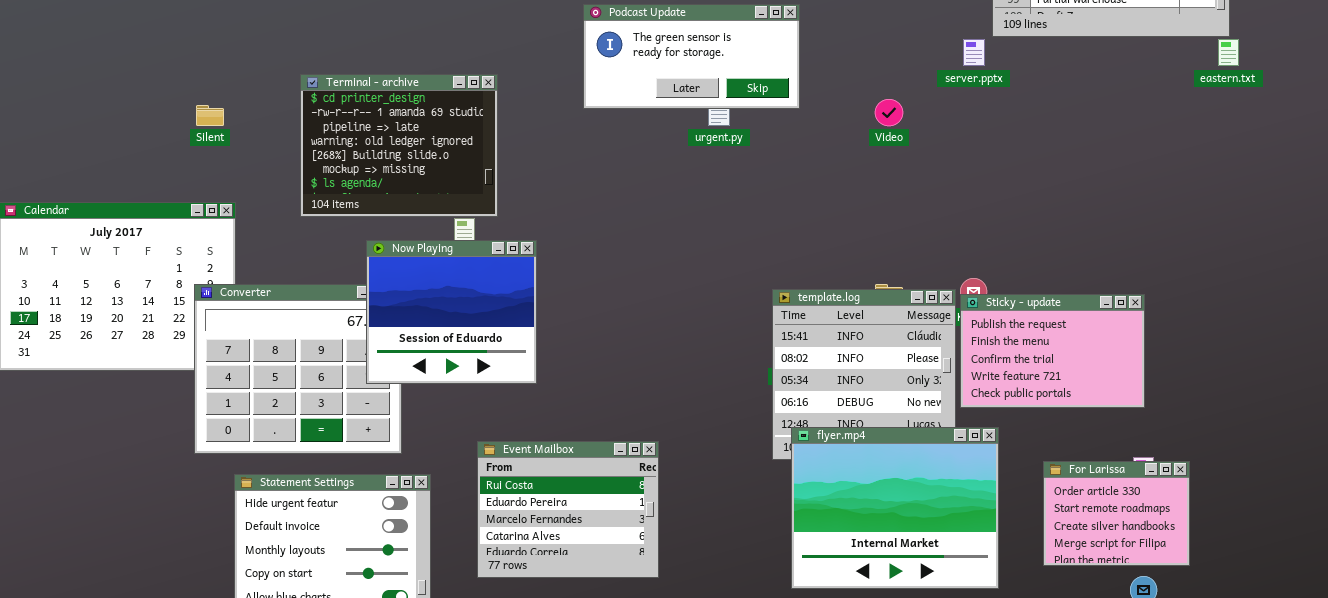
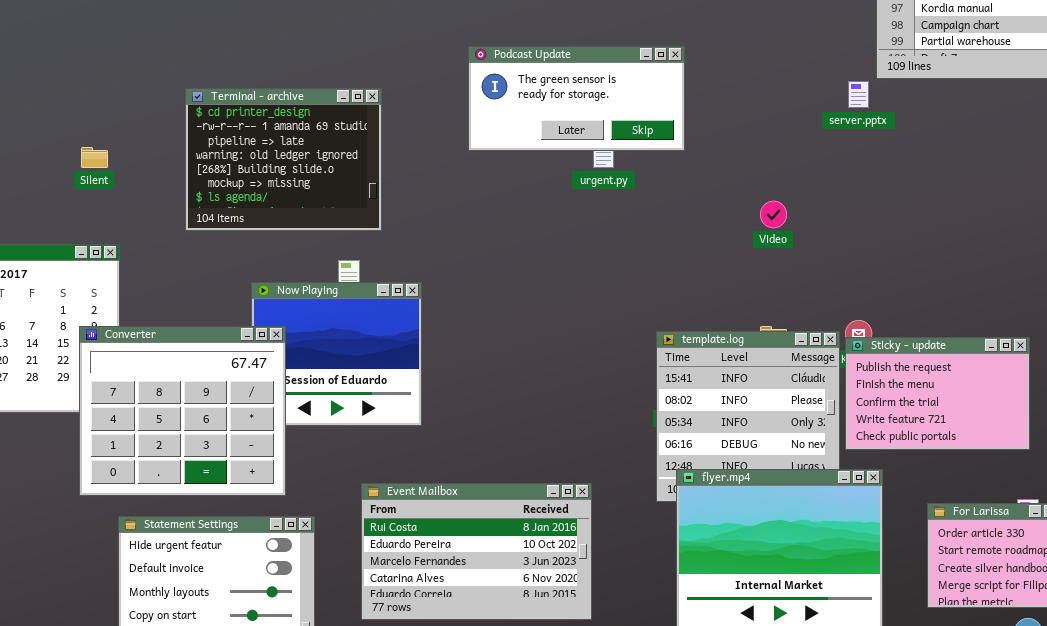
Terminal - archive: [300,74,498,217] -> [185,88,382,231], moved
Video: [875,99,903,126] -> [760,201,787,228], moved
Converter: [194,284,402,454] -> [79,326,286,496], raised
Event Mailbox: [477,441,659,578] -> [361,483,592,620], resized

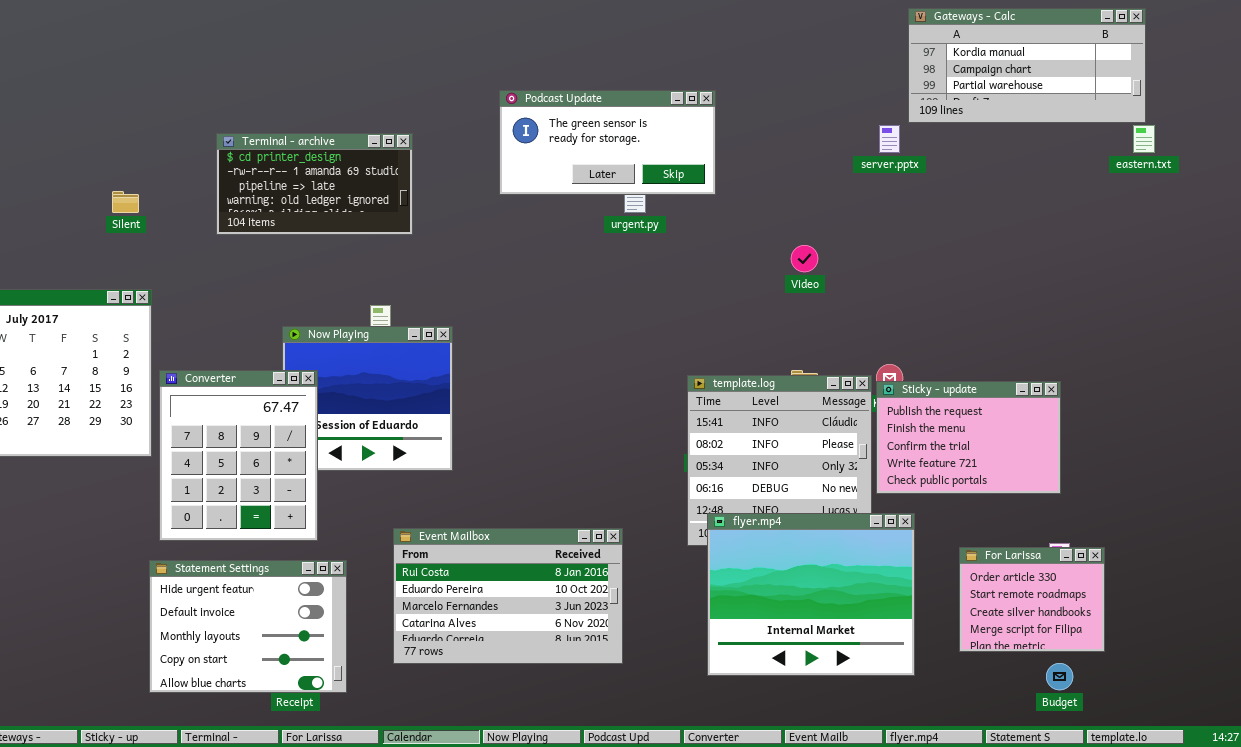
Terminal - archive: [185,88,382,231] -> [216,133,413,235], resized
Converter: [79,326,286,496] -> [159,370,318,541], resized

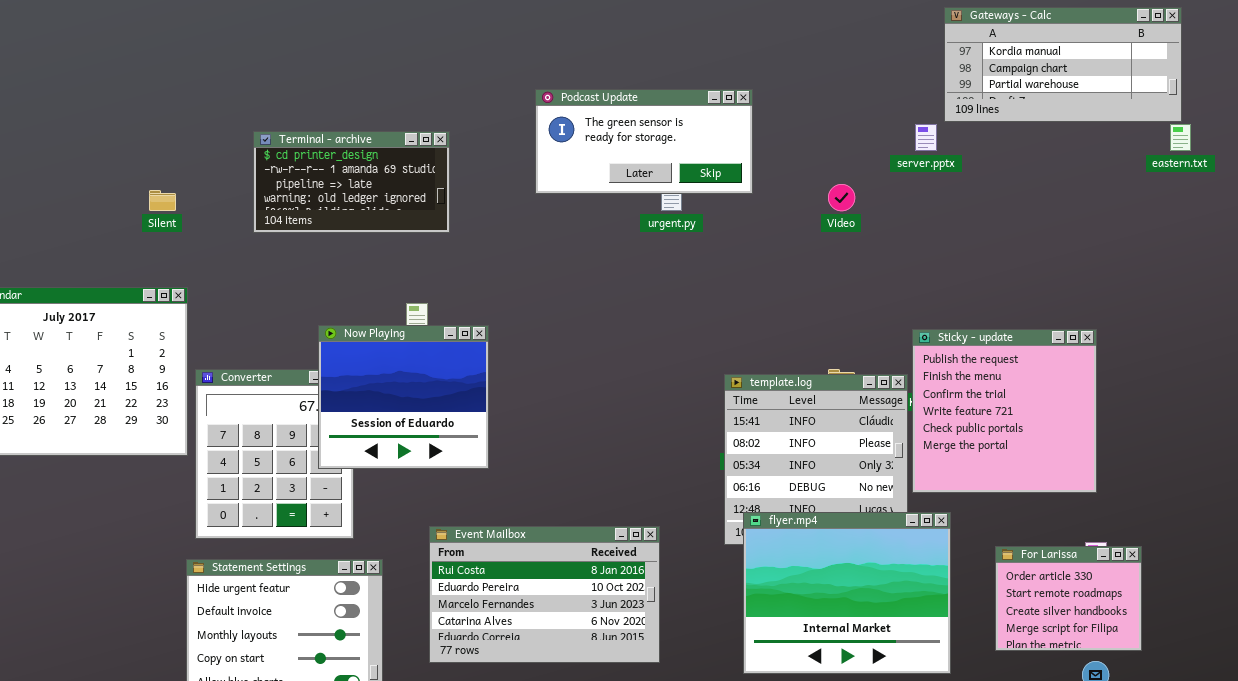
Video: [791,245,818,272] -> [828,184,855,211], moved
Now Playing: [282,326,453,471] -> [318,325,489,469], raised
Sticky - update: [876,381,1061,494] -> [912,329,1097,493], resized

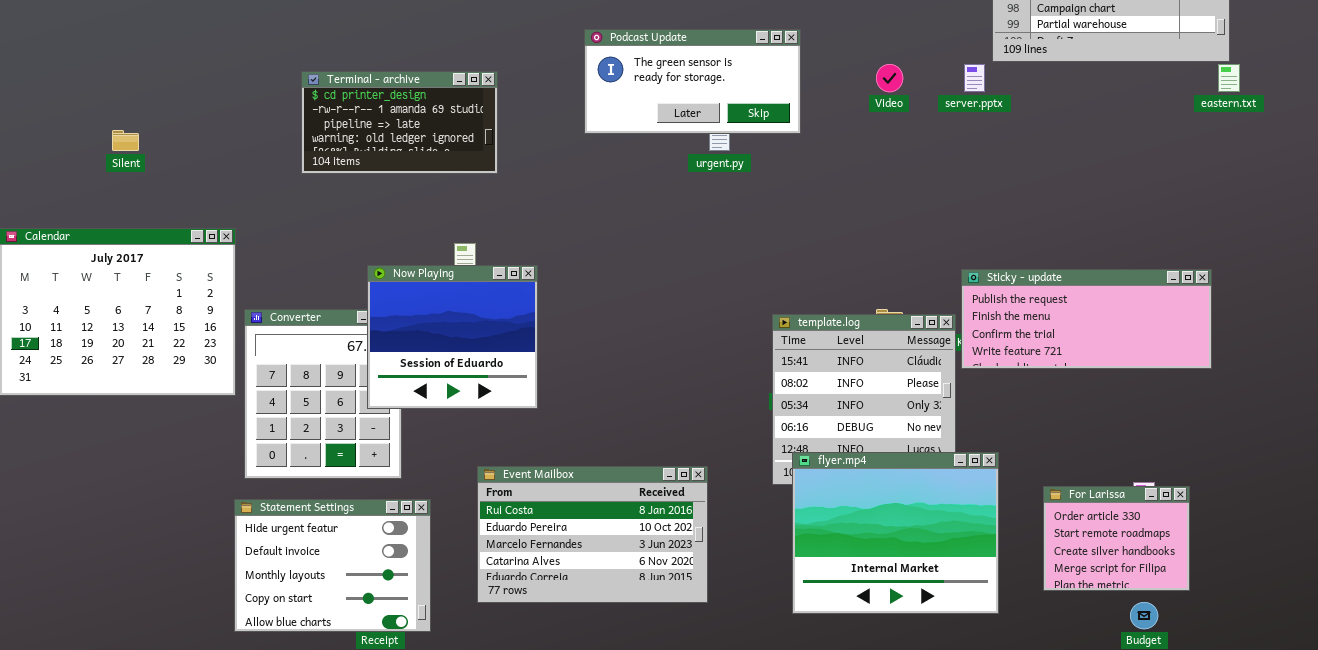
Video: [828,184,855,211] -> [876,64,903,92], moved
Silent: [149,190,176,211] -> [112,130,139,151], moved
Sticky - update: [912,329,1097,493] -> [961,269,1212,369], resized

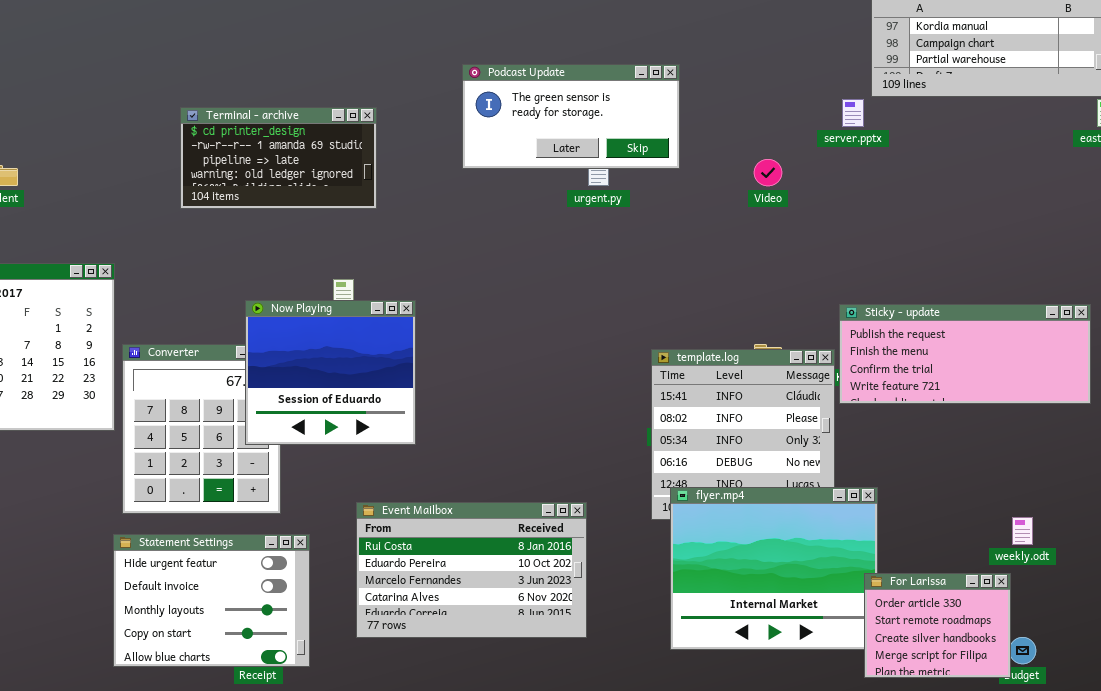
Video: [876,64,903,92] -> [754,159,782,186], moved
For Larissa: [1043,486,1190,591] -> [864,573,1011,678], moved

